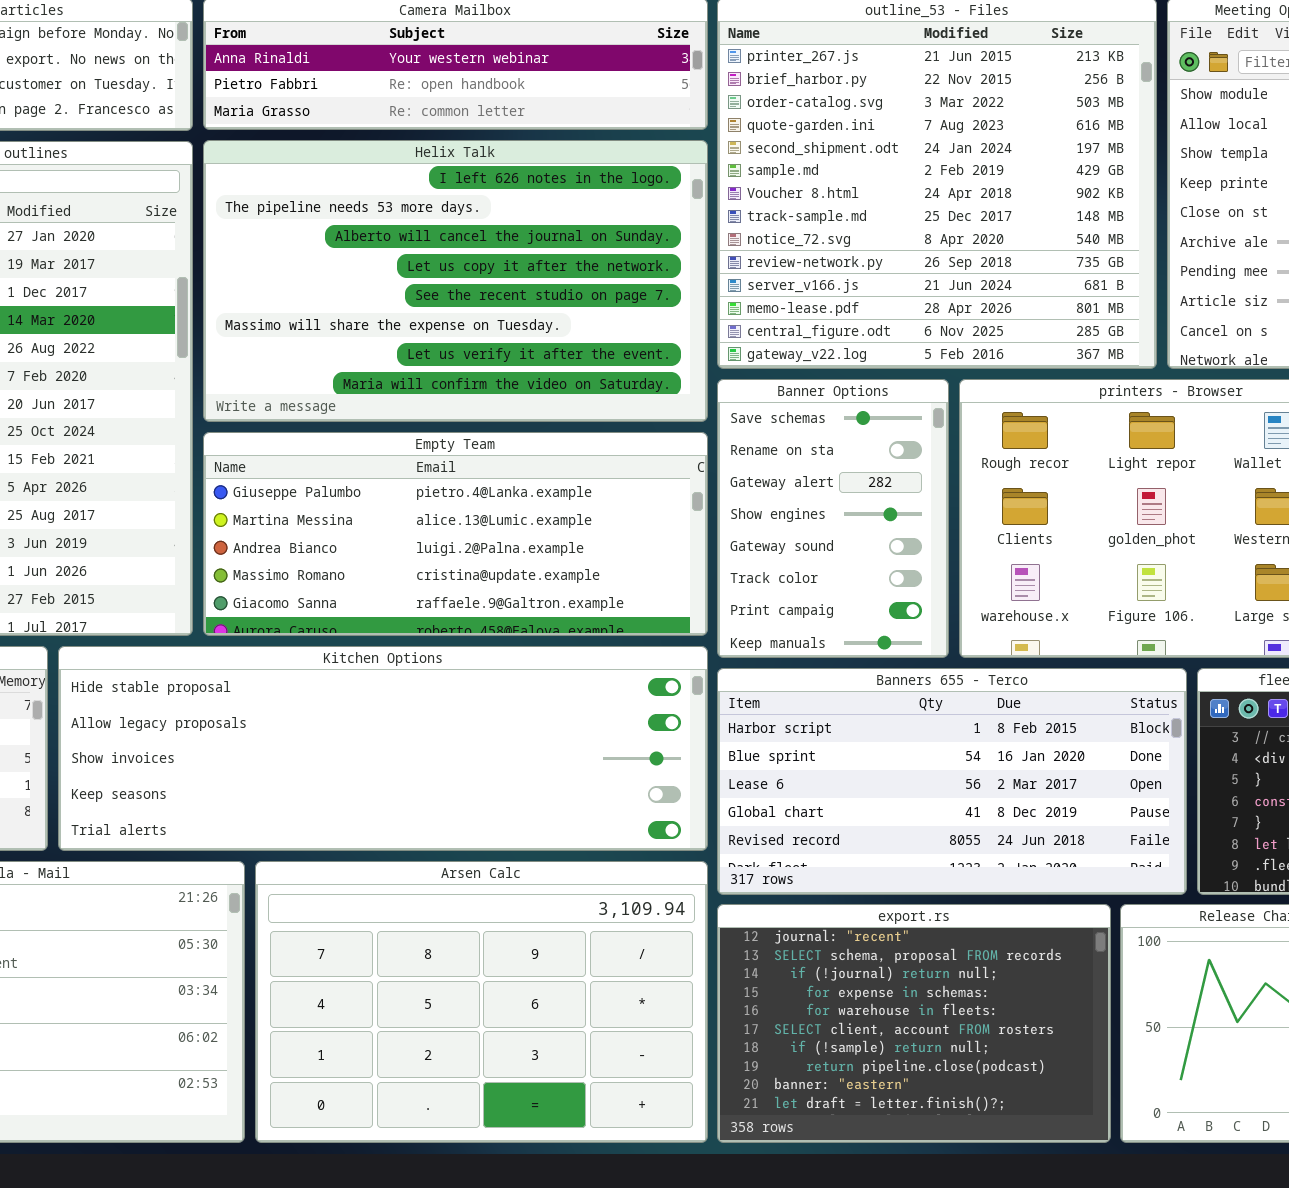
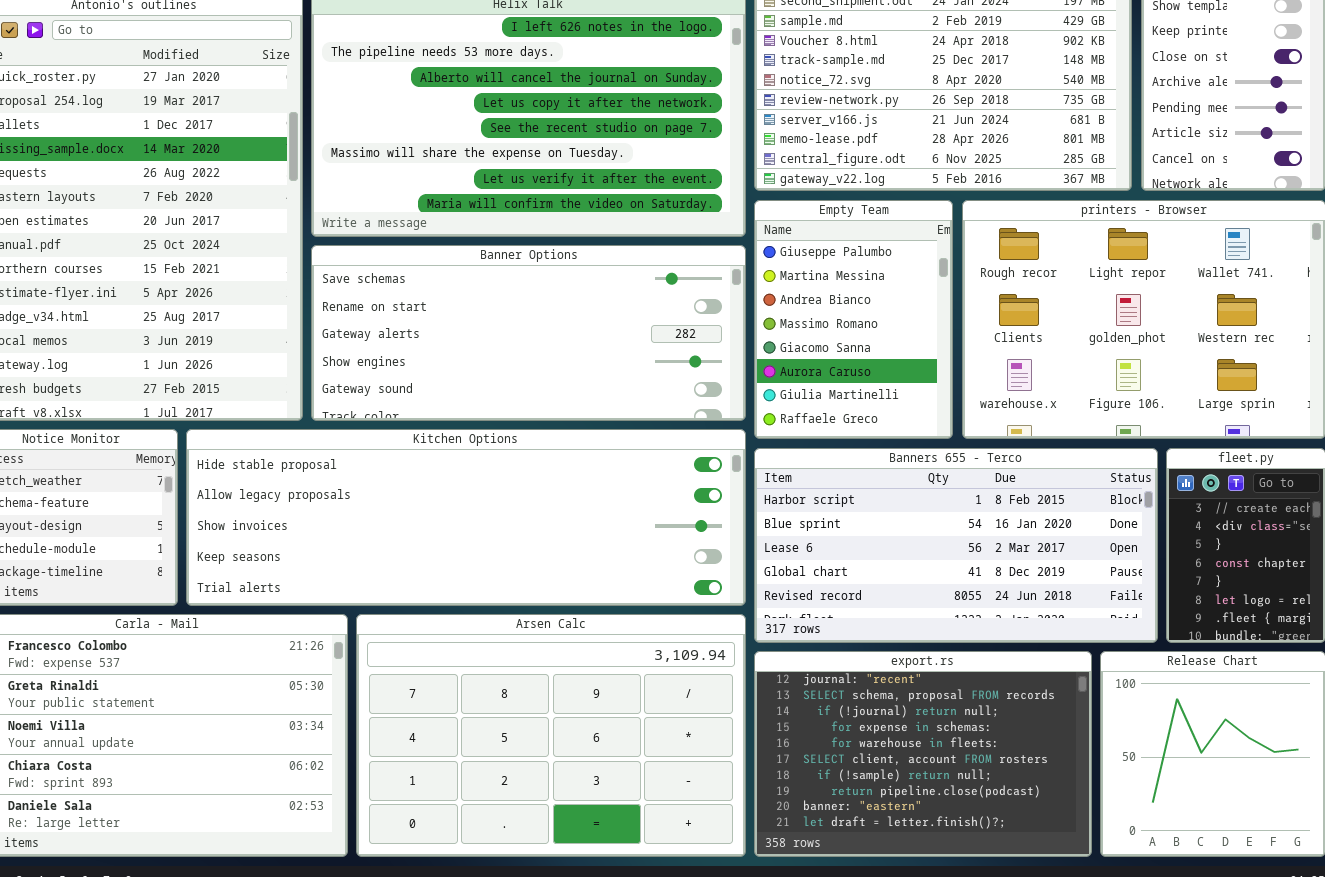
Banner Options: [717,379,949,658] -> [311,245,746,421], moved, resized
Empty Team: [203,432,708,636] -> [754,200,953,439], moved, resized

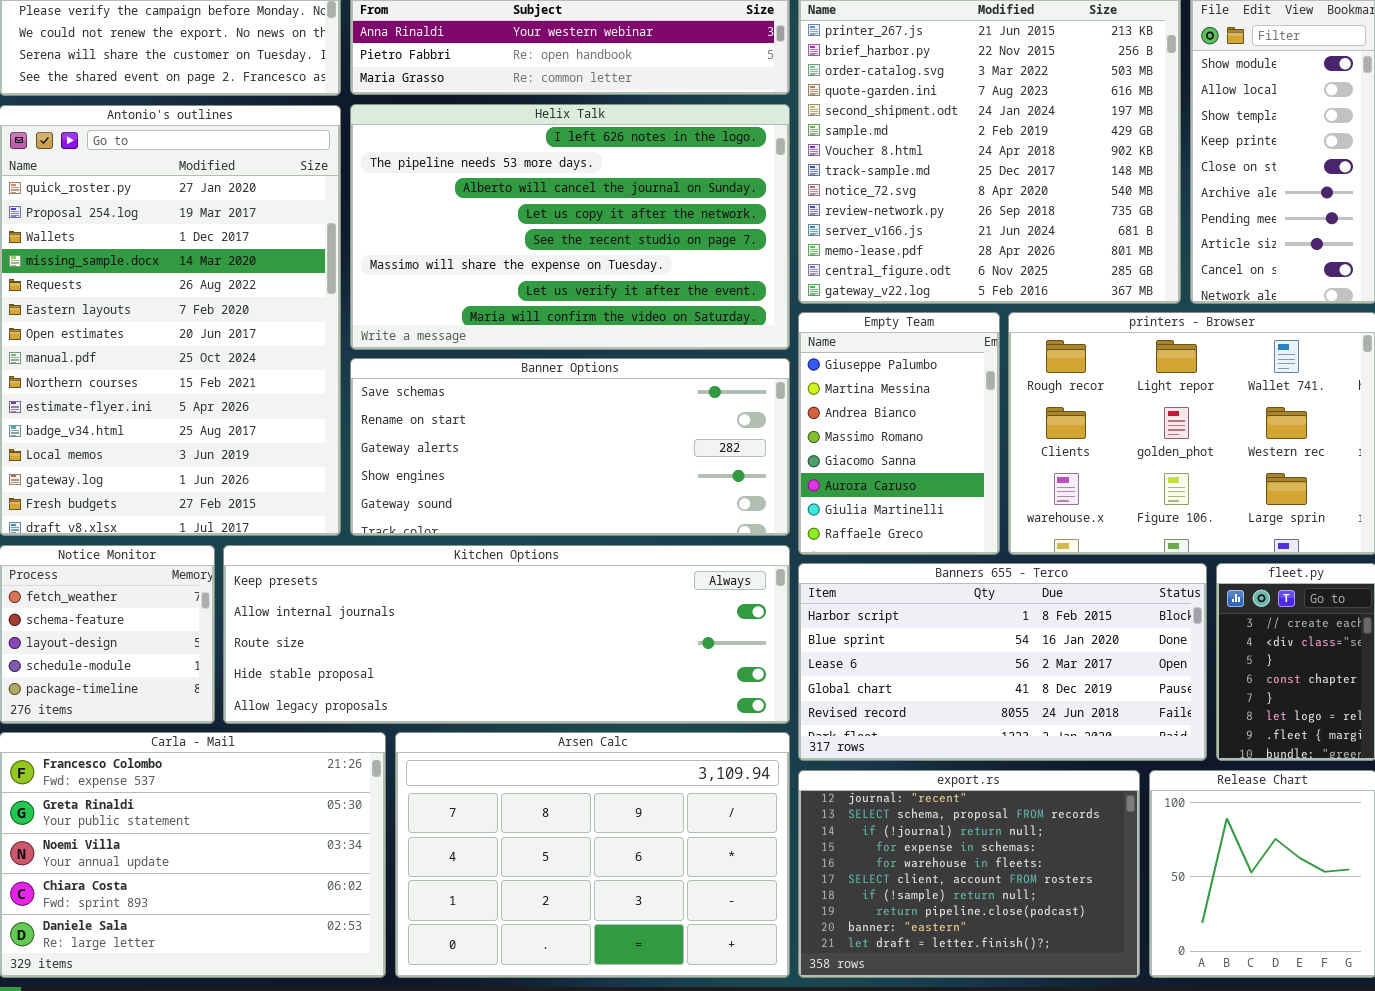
Kitchen Options: [186,429,746,606] -> [223,545,790,724], scrolled up 3 rows

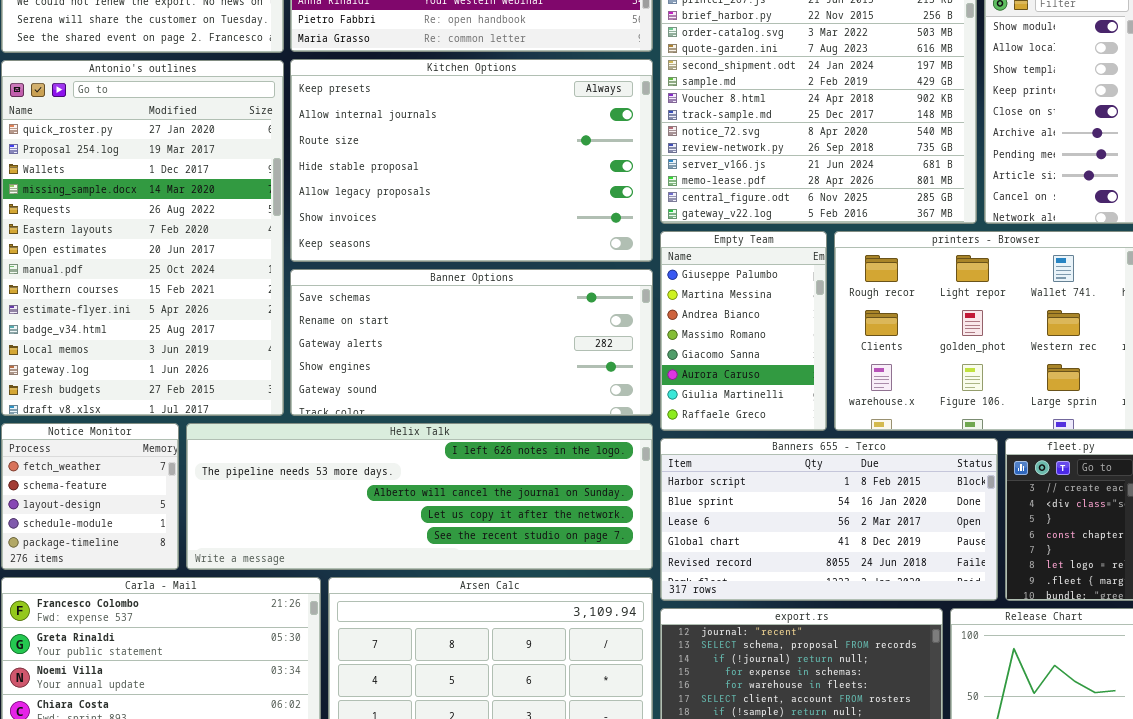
Helix Talk: [350,104,790,350] -> [186,423,653,570], moved, resized
Kitchen Options: [223,545,790,724] -> [290,59,653,262], moved, resized

